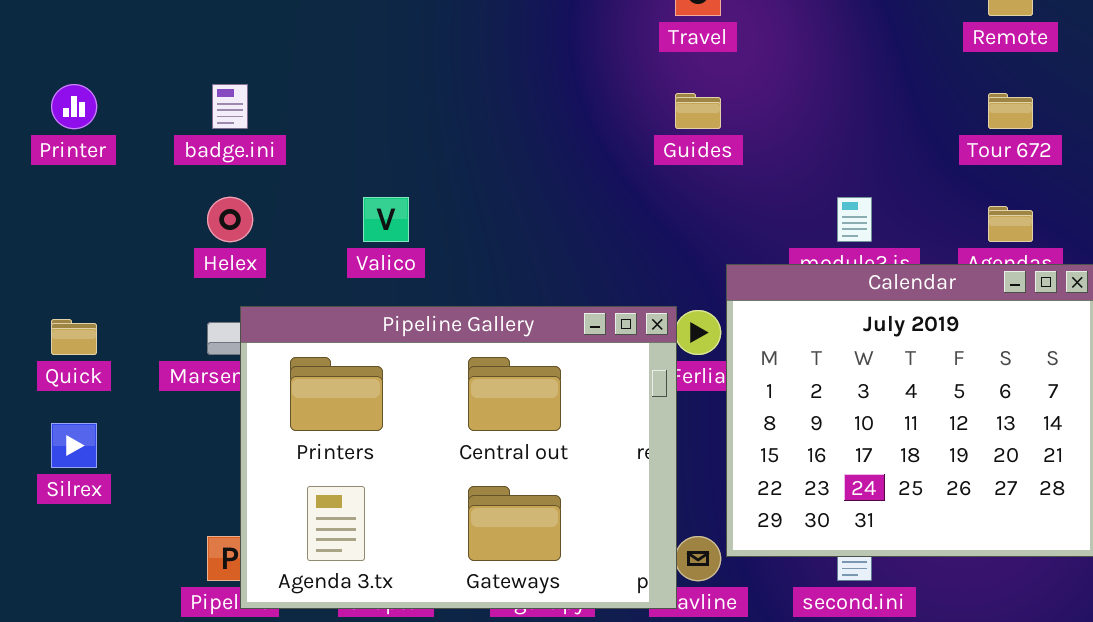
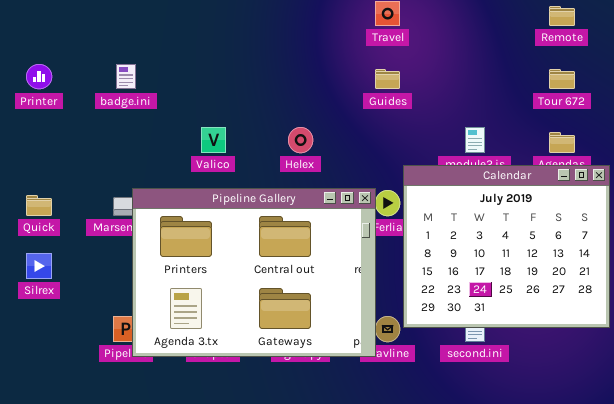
Helex: [207,197,253,242] -> [288,127,313,153], moved

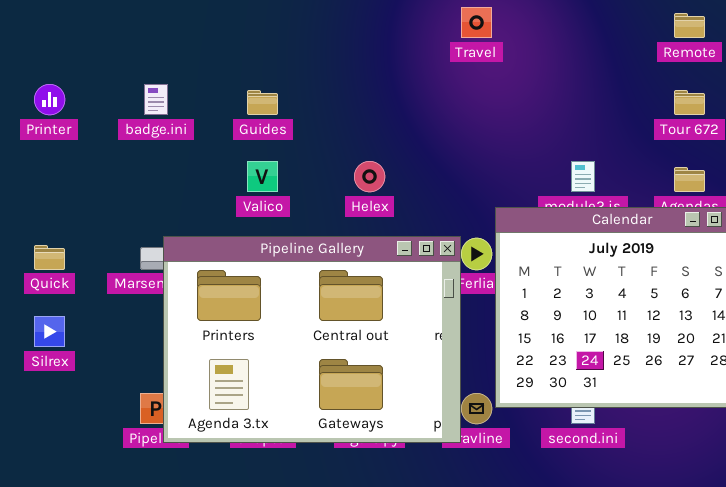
Guides: [375,69,400,89] -> [247,90,278,115], moved

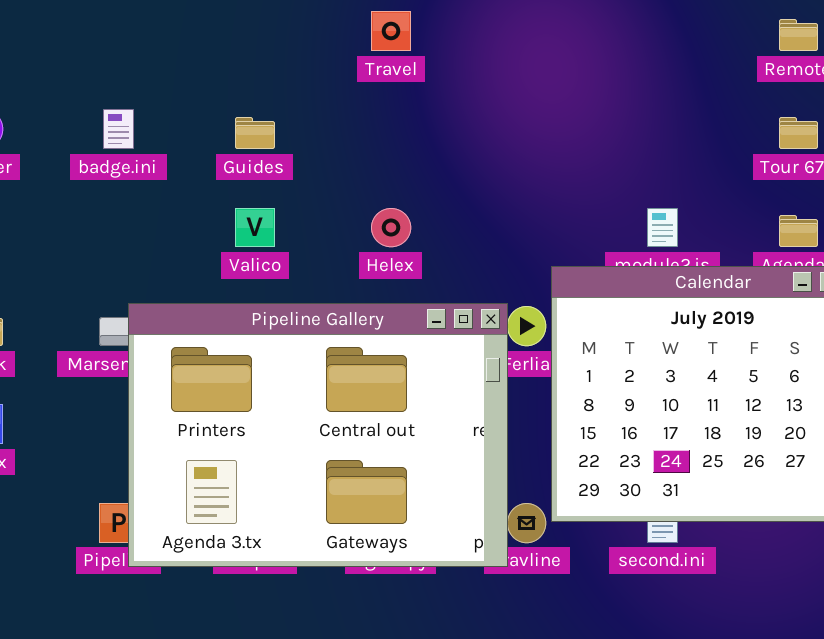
Travel: [461,7,492,38] -> [371,11,411,51], moved

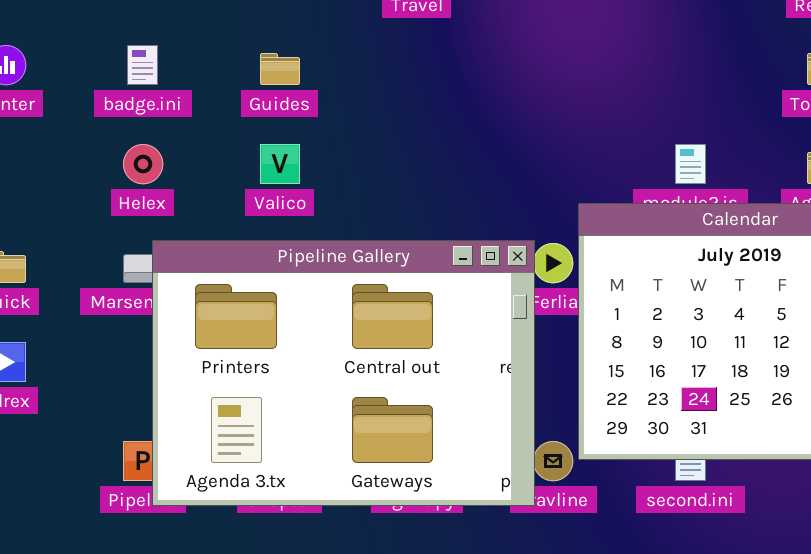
Helex: [371,208,411,247] -> [123,144,163,184], moved

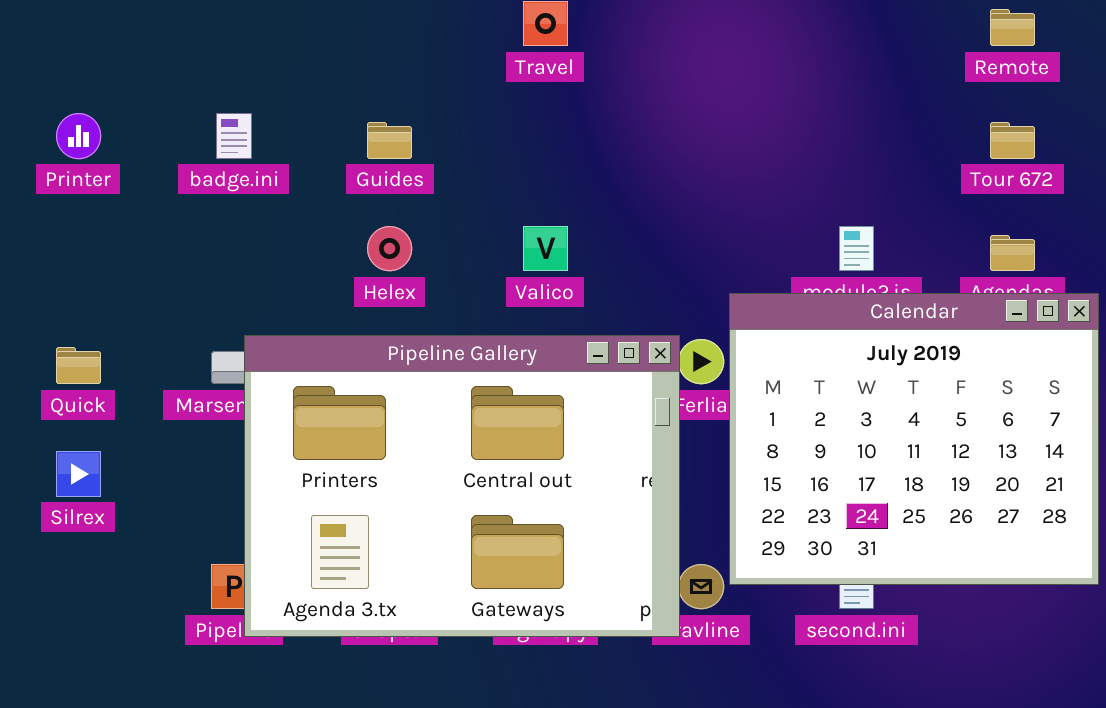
Helex: [123,144,163,184] -> [367,226,412,271], moved
Valico: [260,144,300,184] -> [523,226,568,271], moved

